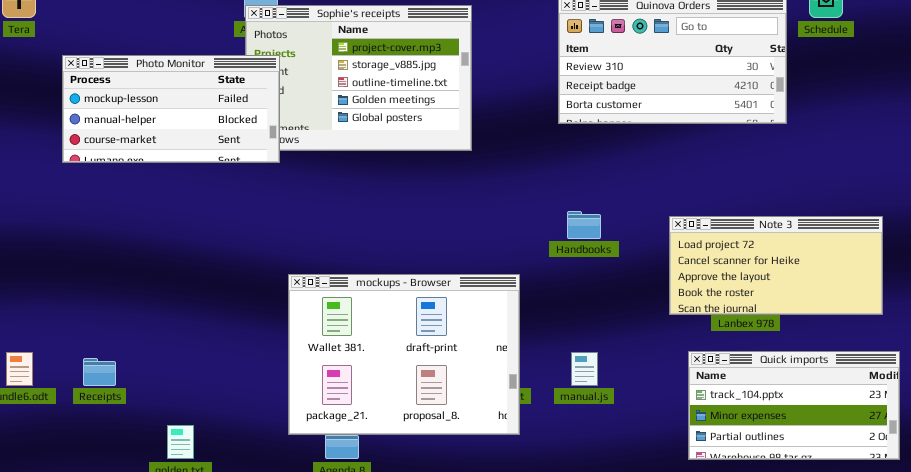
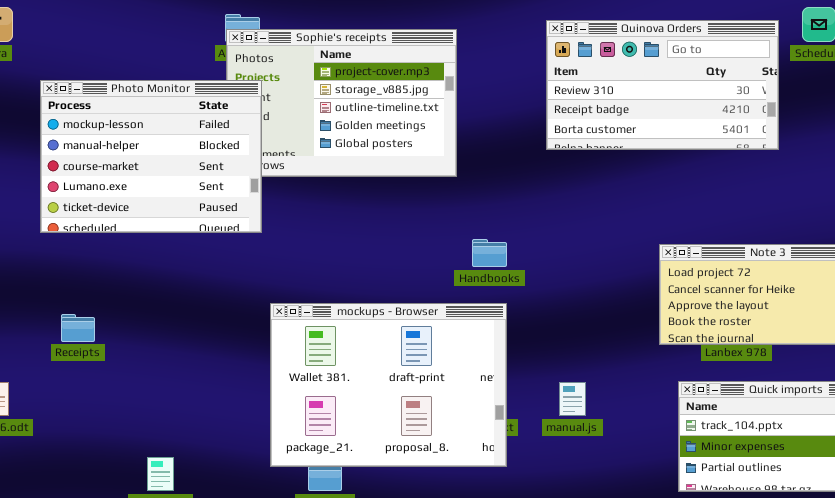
Photo Monitor: [62,55,280,163] -> [40,80,262,233], resized
Handbooks: [567,211,601,239] -> [472,239,507,267], moved
Receipts: [83,358,116,386] -> [61,314,95,342], moved

